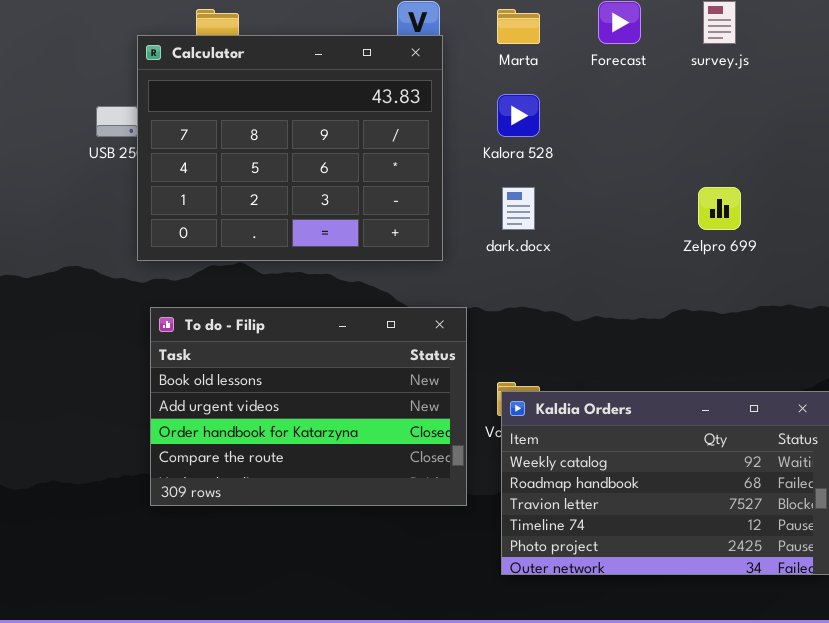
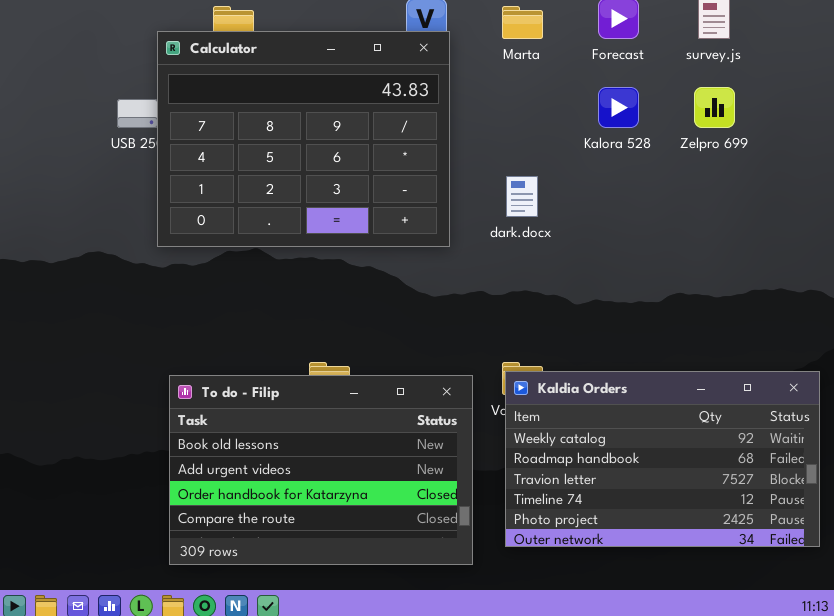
Kalora 528: [497,94,540,137] -> [598,87,639,128], moved
Zelpro 699: [698,187,741,230] -> [694,87,735,128], moved
To do - Filip: [150,307,467,506] -> [169,375,473,565], moved

